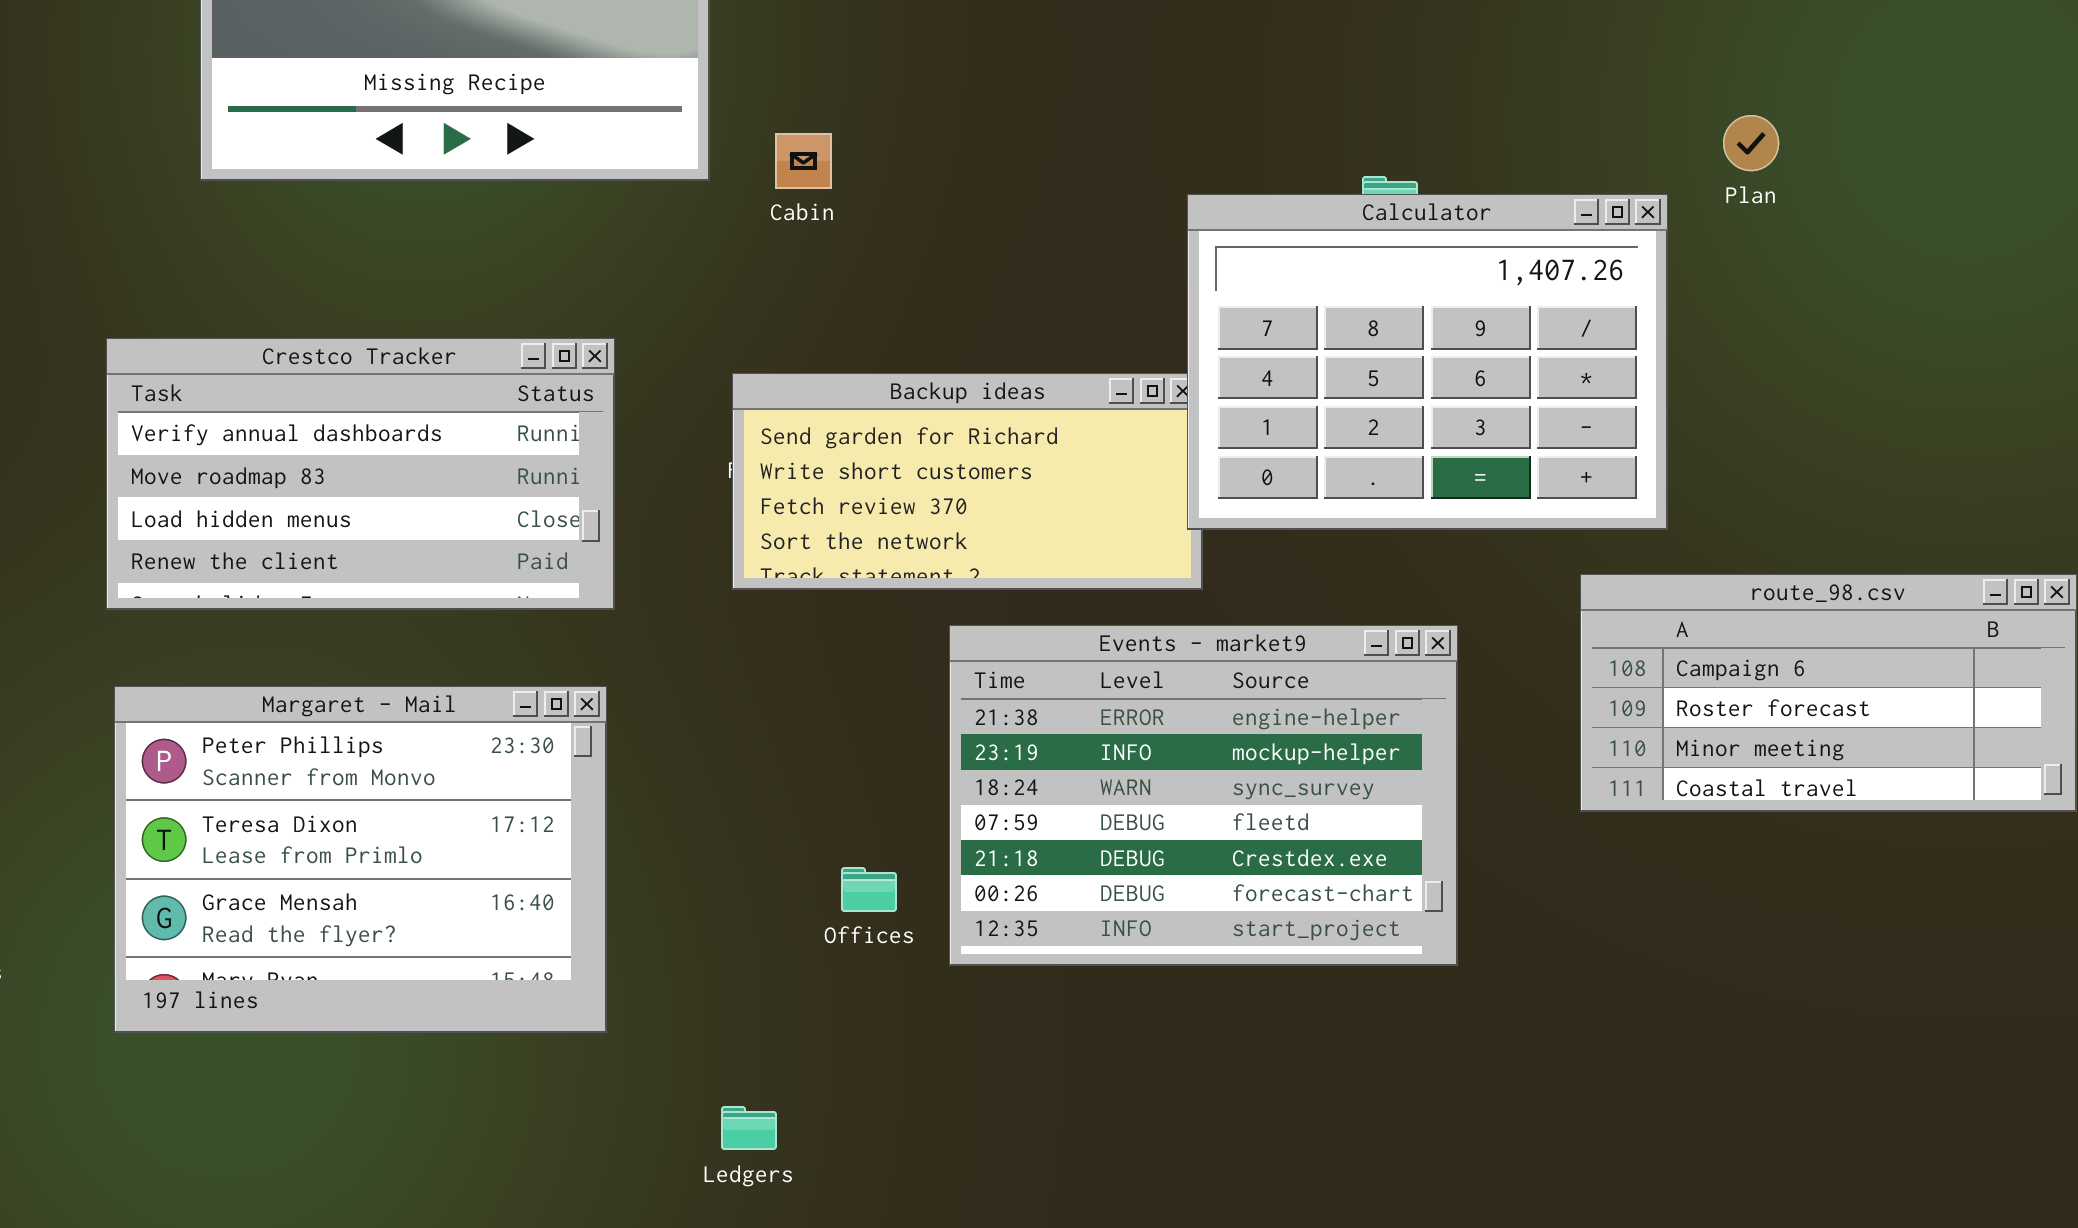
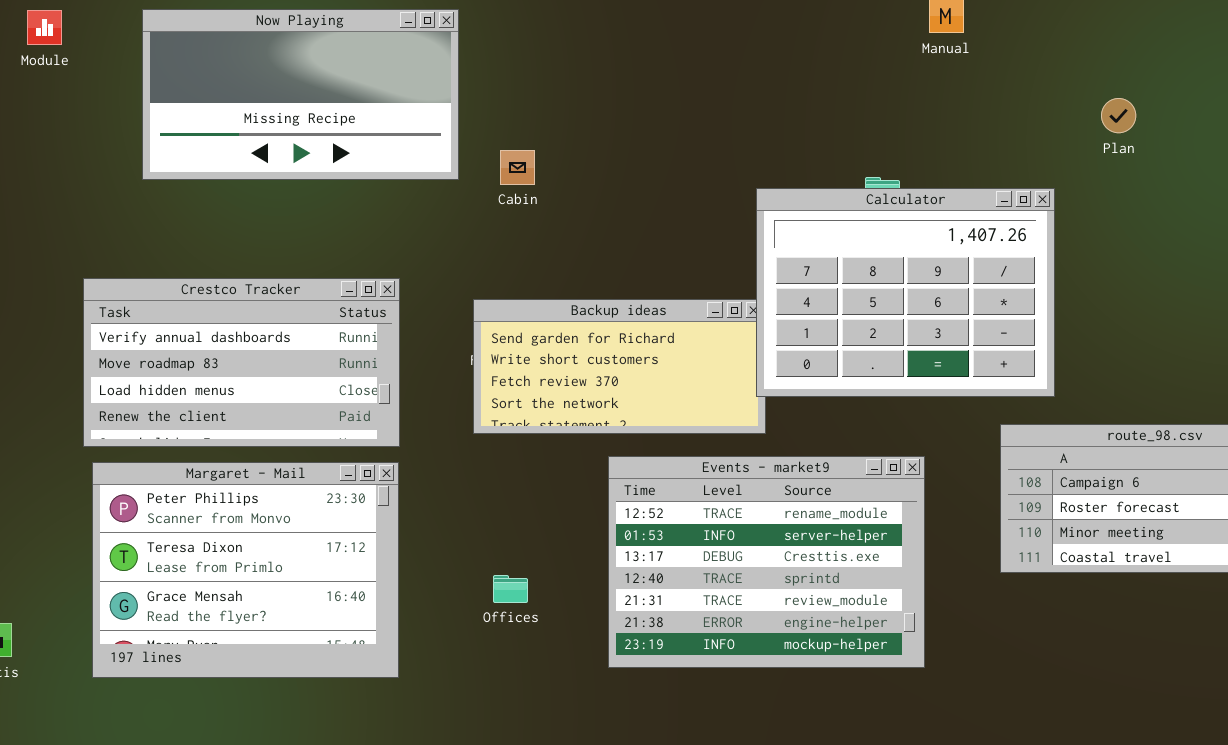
Plan: [1723,115,1779,171] -> [1101,98,1136,133], moved
Events - market9: [949,625,1458,966] -> [608,456,925,668], scrolled up 5 rows
Margaret - Mail: [114,686,607,1033] -> [92,462,399,678], moved
Offices: [841,867,897,912] -> [493,575,528,603], moved

